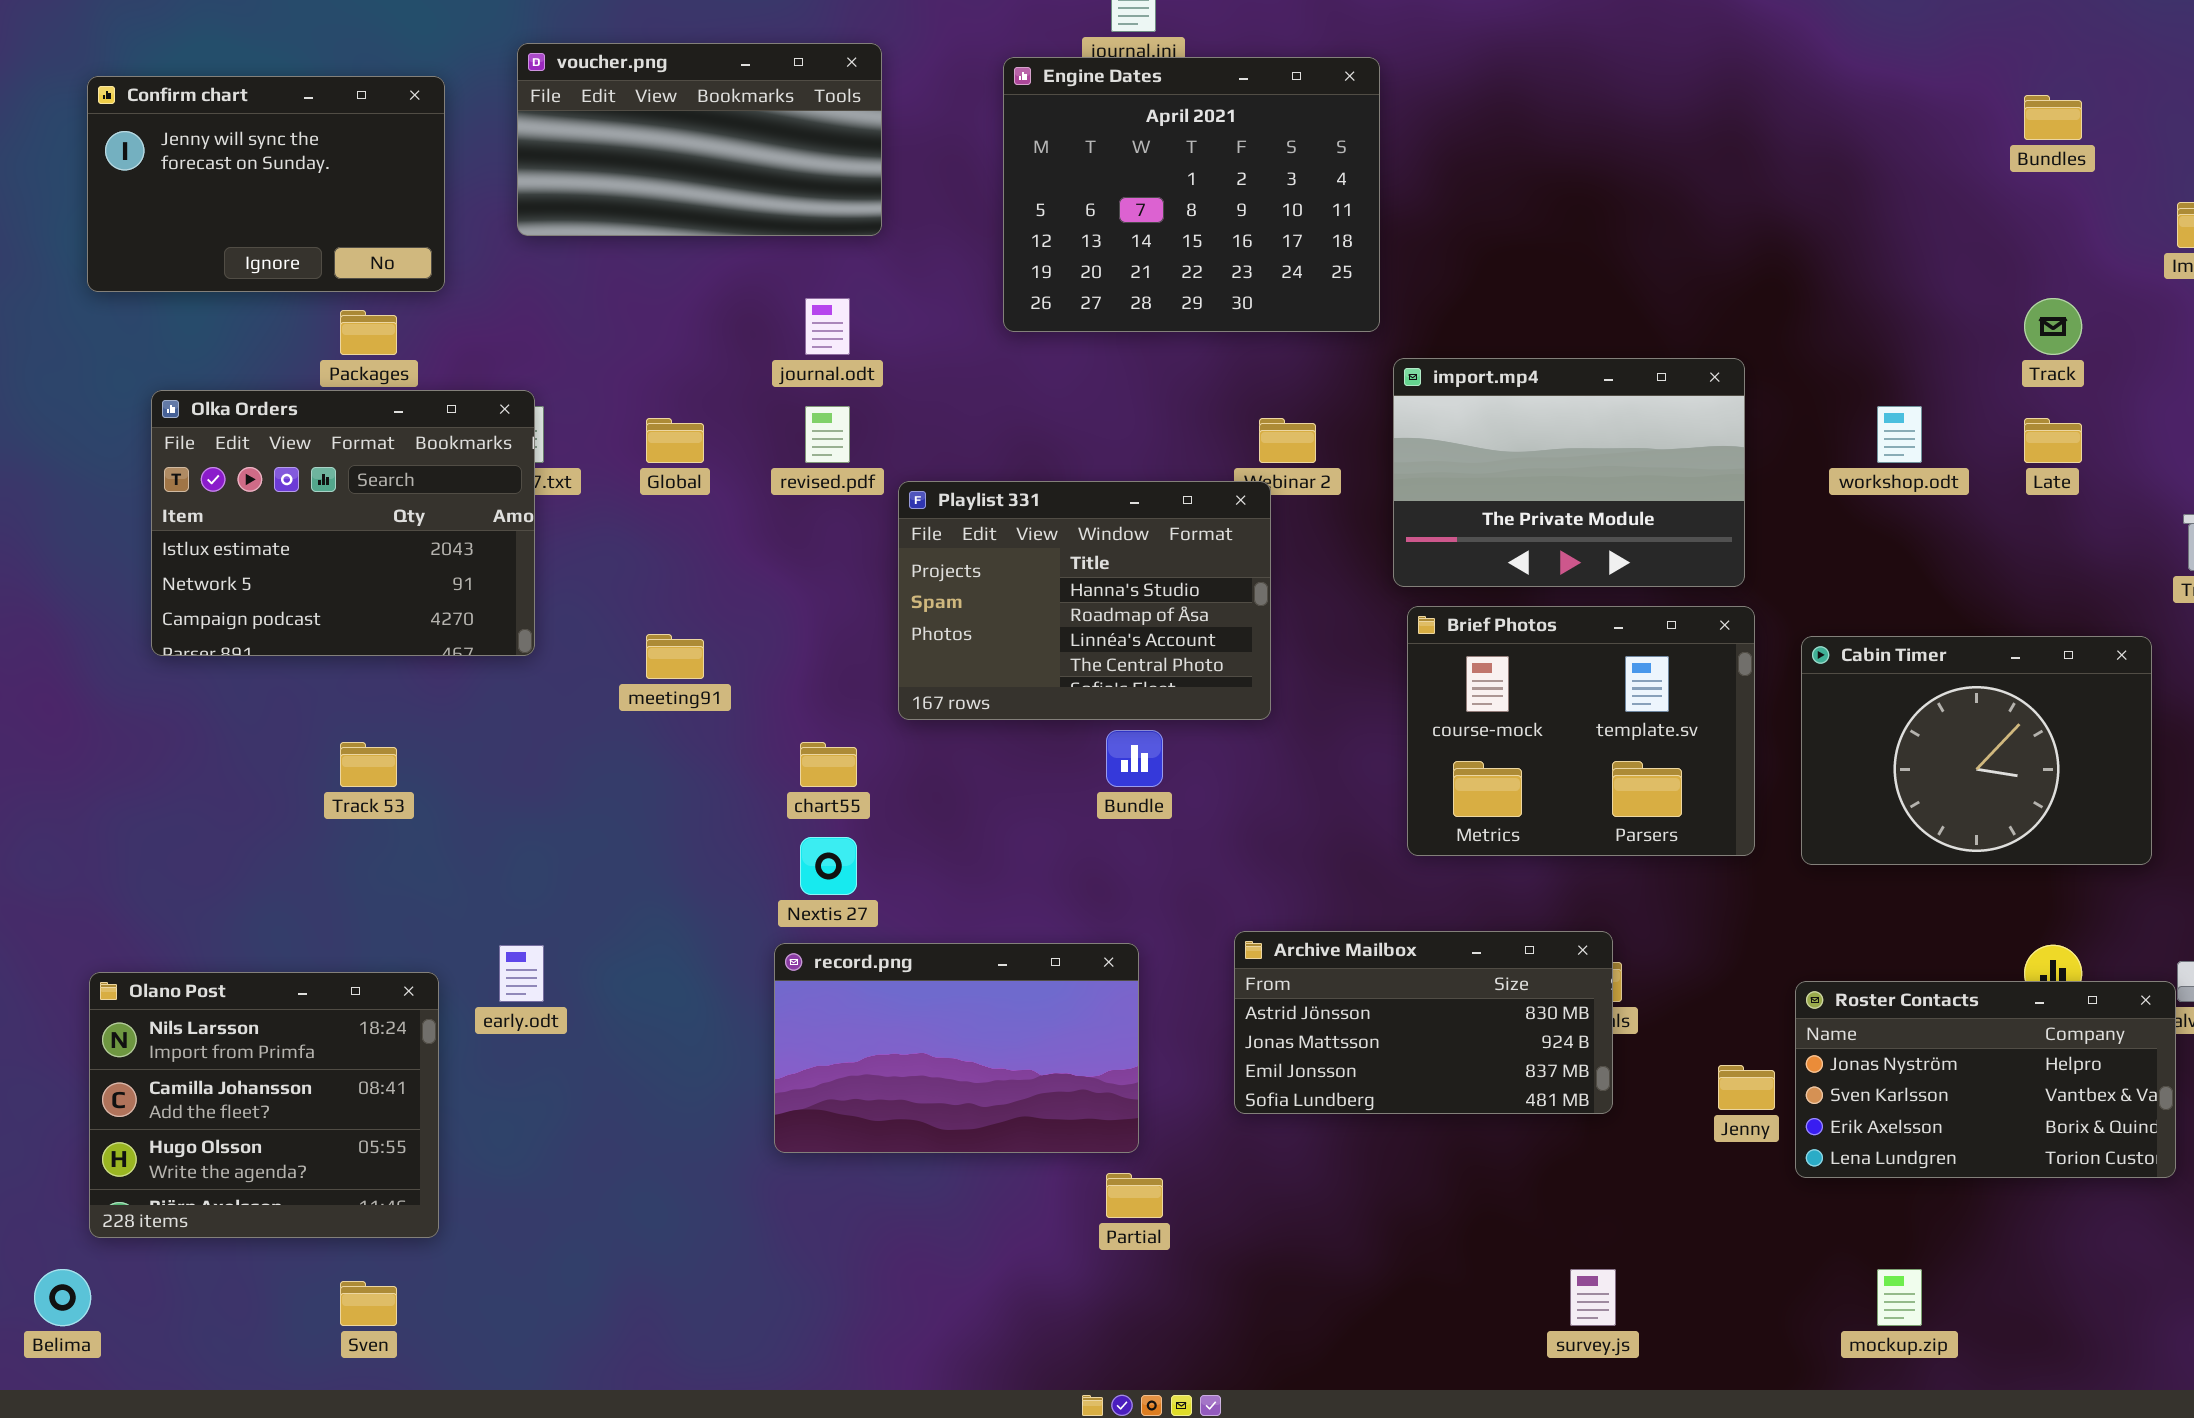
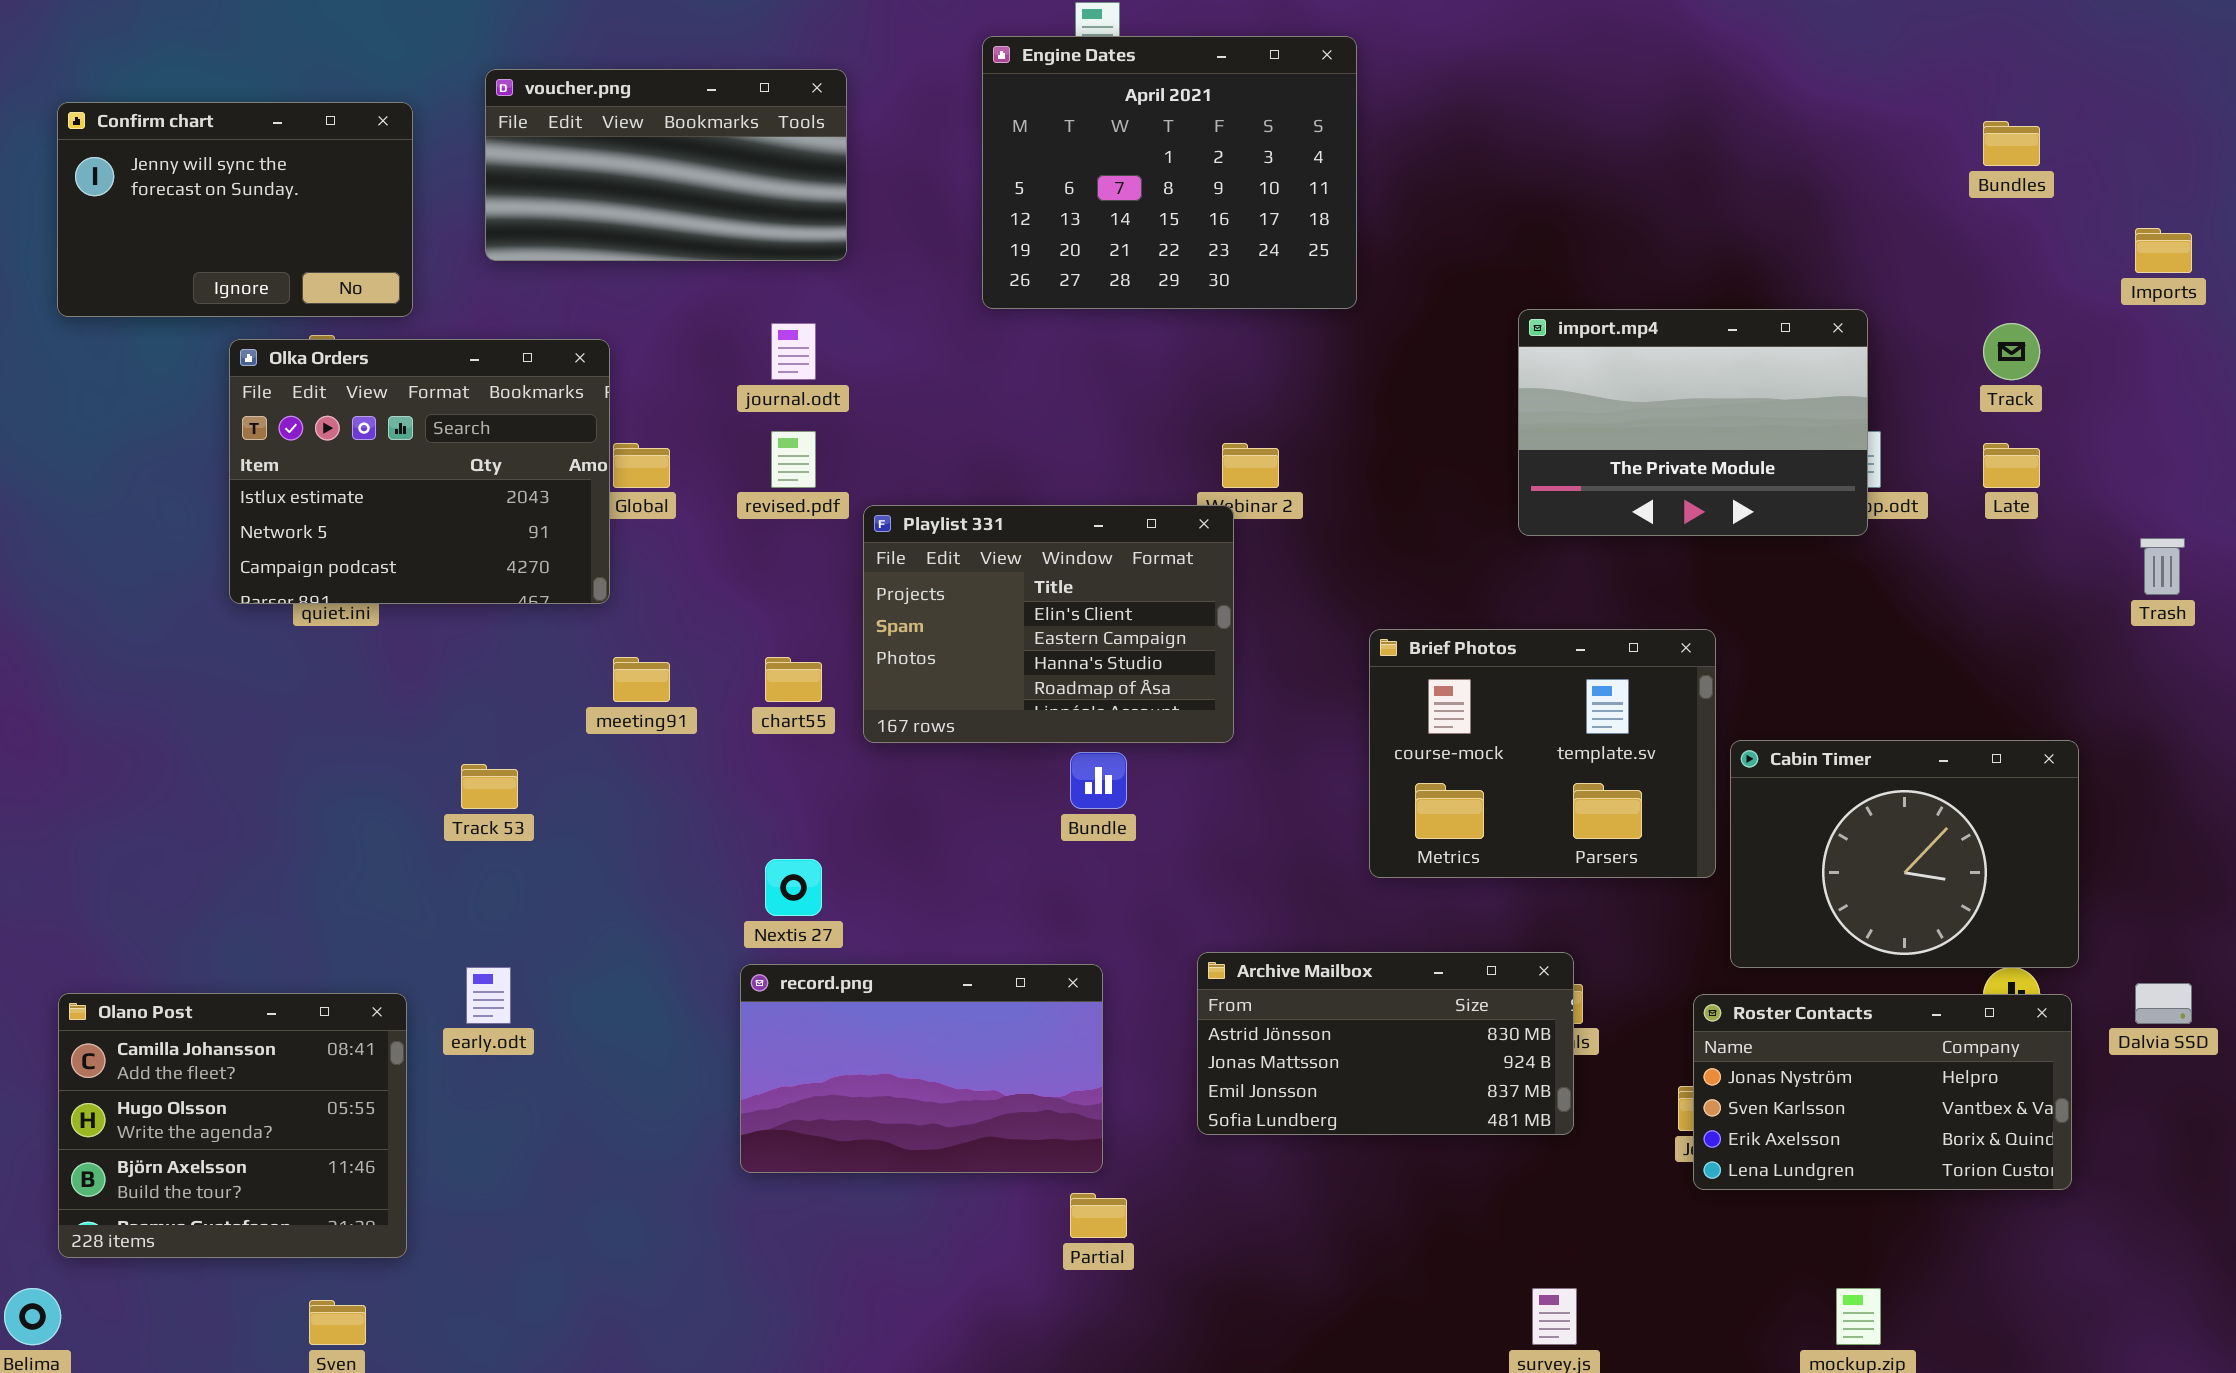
Engine Dates: [1003,57,1380,332] -> [982,36,1357,309], moved
import.mp4: [1393,358,1745,587] -> [1518,309,1868,536], moved
Olka Orders: [151,390,535,656] -> [229,339,610,604], moved
Playlist 331: [898,481,1271,720] -> [863,505,1234,743], scrolled up 2 rows
Cabin Timer: [1801,636,2152,865] -> [1730,740,2079,968], moved
Track 53: [340,742,397,787] -> [461,764,518,809], moved
chart55: [800,742,857,787] -> [765,657,822,702], moved
Olano Post: [89,972,439,1238] -> [58,993,407,1258], scrolled down 1 row
Roster Contacts: [1795,981,2176,1178] -> [1693,994,2072,1190], moved

